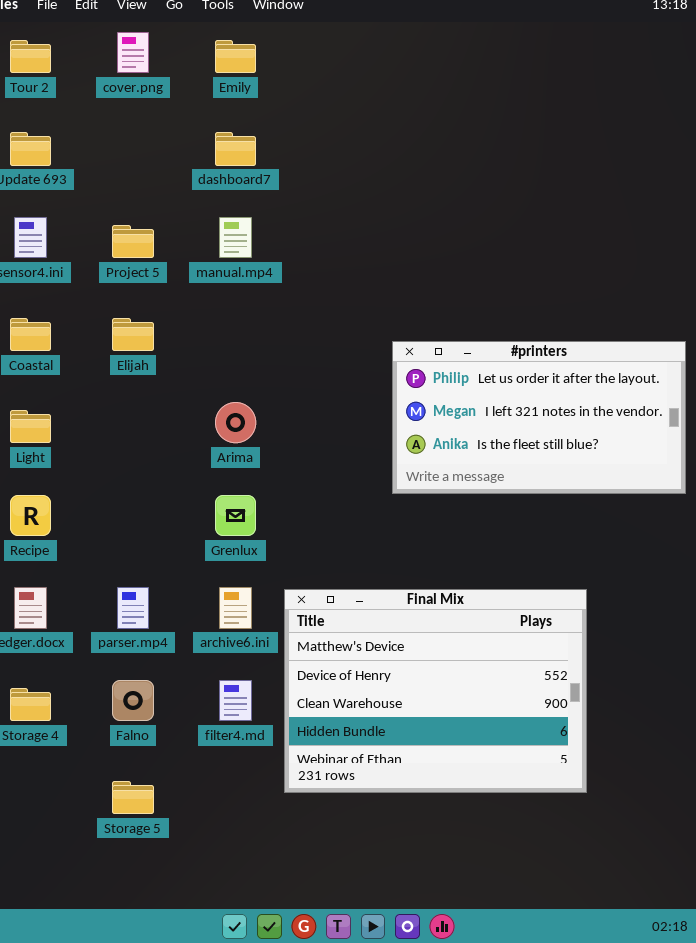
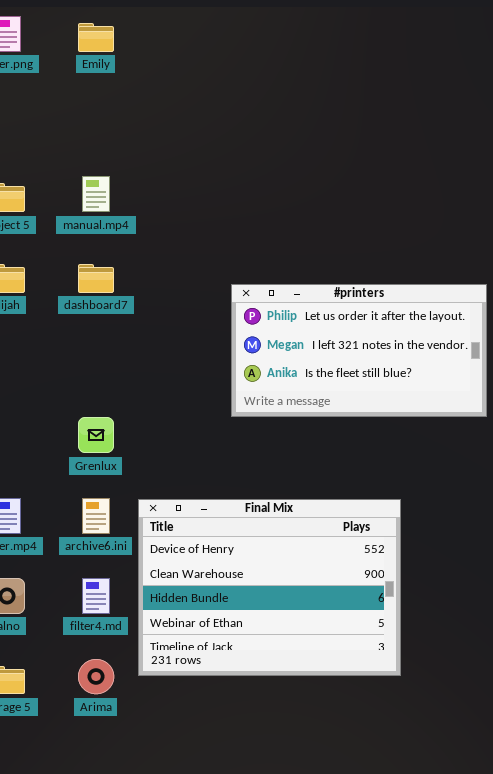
dashboard7: [215,132,256,166] -> [78,264,114,293], moved
Arima: [215,402,256,443] -> [78,659,114,694], moved
Final Mix: [284,589,587,793] -> [138,499,401,676], scrolled down 1 row

